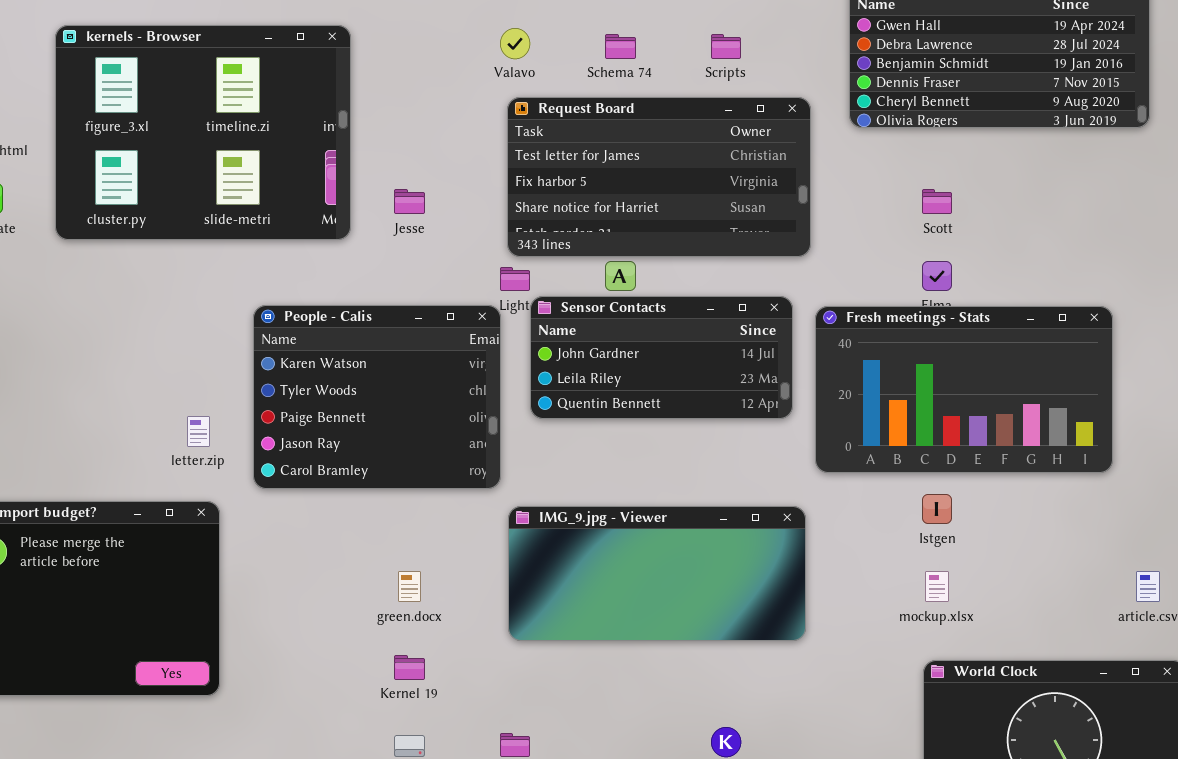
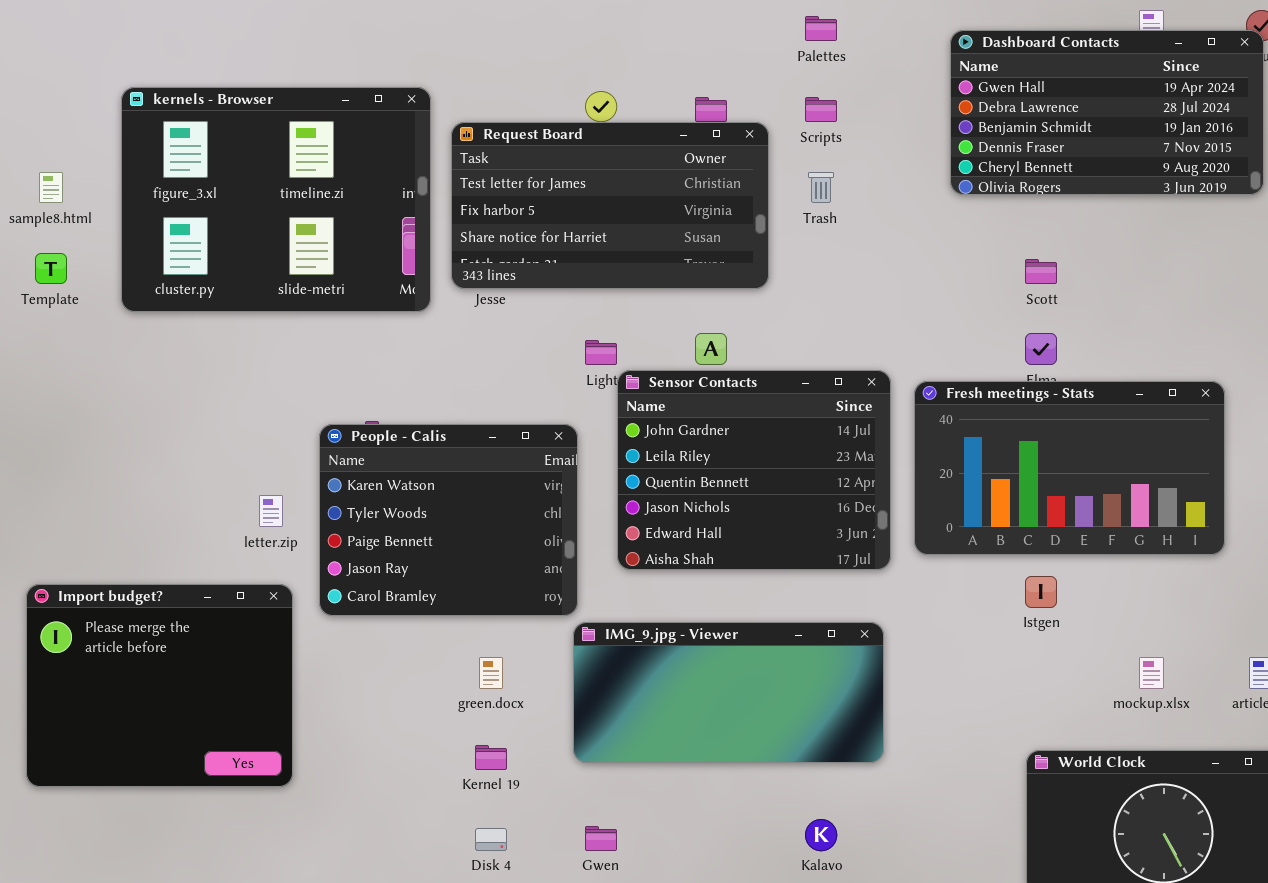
Request Board: [507,97,811,257] -> [451,122,769,289], moved
Sensor Contacts: [530,296,793,419] -> [617,370,891,570], resized
People - Calis: [253,305,501,489] -> [319,424,578,616], moved
IMG_9.jpg - Viewer: [508,506,806,641] -> [573,622,884,763], moved
mockup.xlsx: [925,571,949,602] -> [1139,657,1164,689], moved

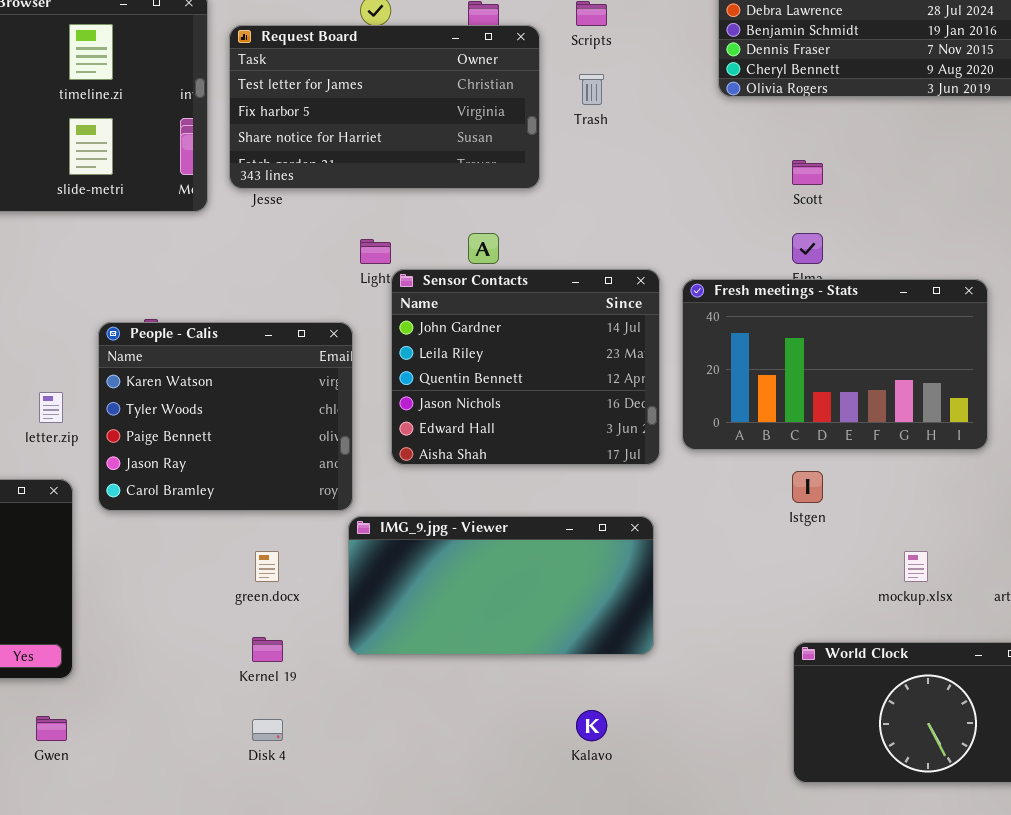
Gwen: [585,826,617,851] -> [36,716,67,741], moved

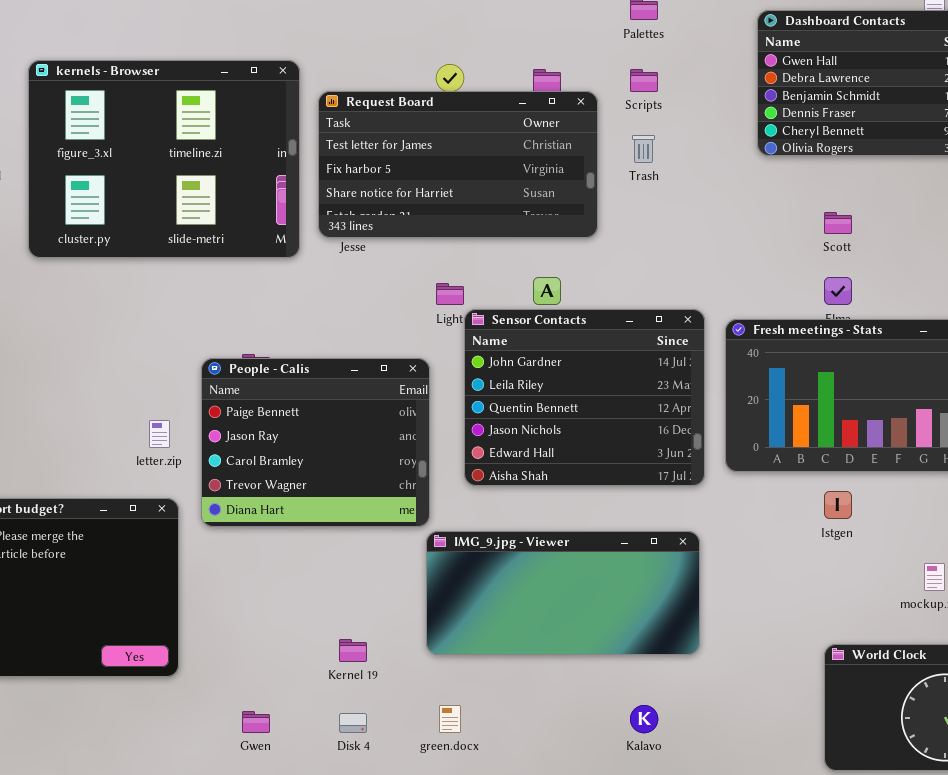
People - Calis: [98,322,353,511] -> [201,358,430,527], scrolled down 2 rows
green.docx: [255,551,279,582] -> [439,705,461,733], moved
Gwen: [36,716,67,741] -> [242,711,270,733], moved

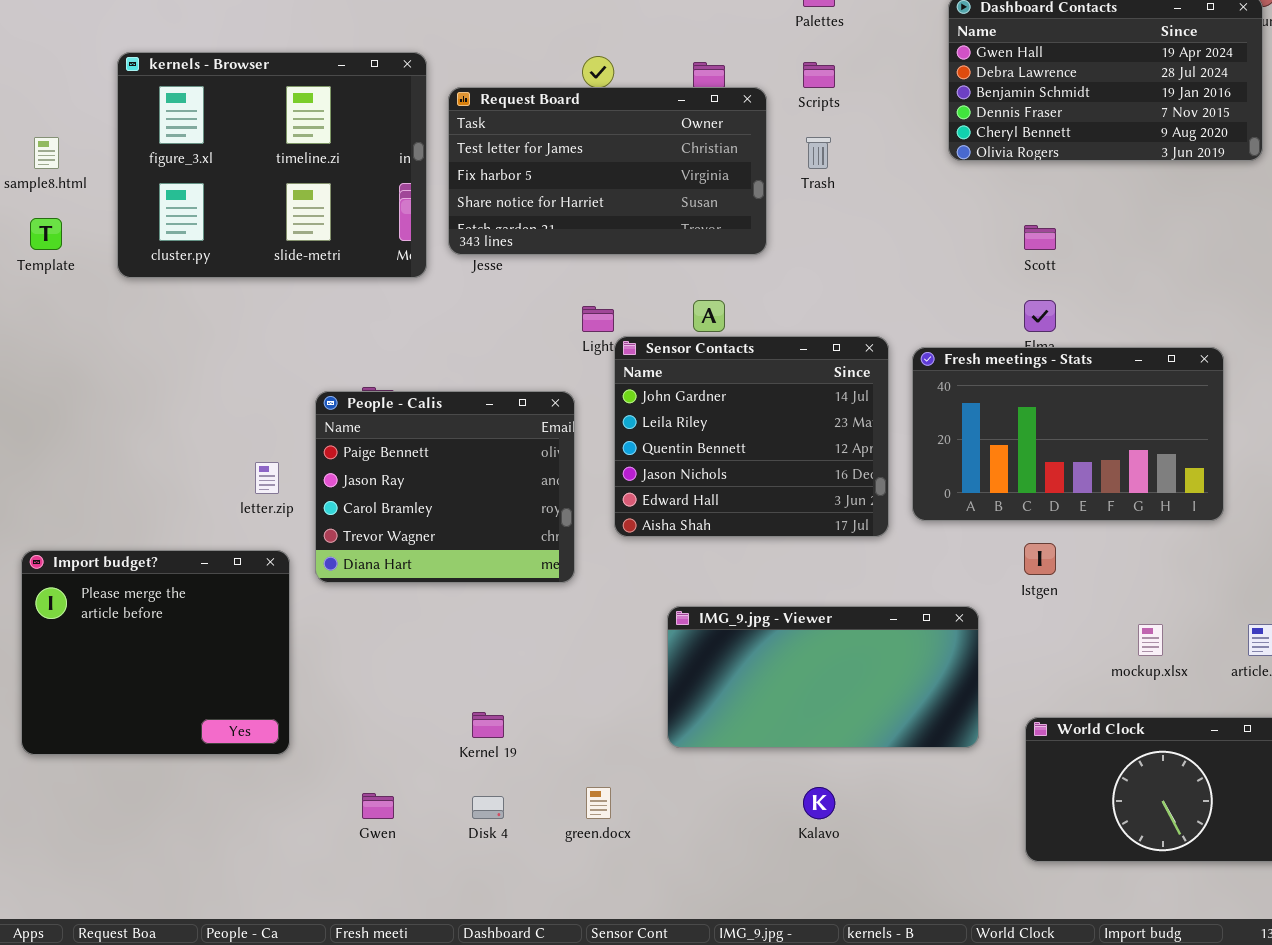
IMG_9.jpg - Viewer: [426,531,700,655] -> [667,606,979,748], moved

